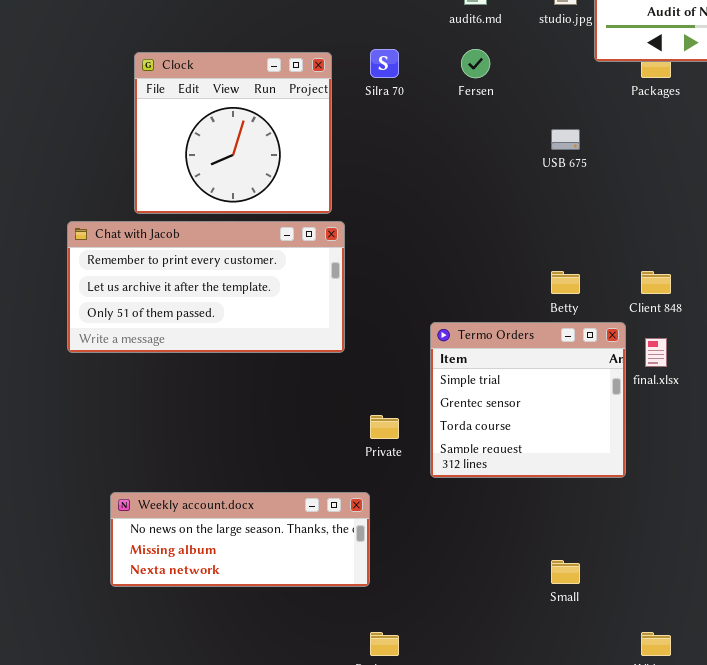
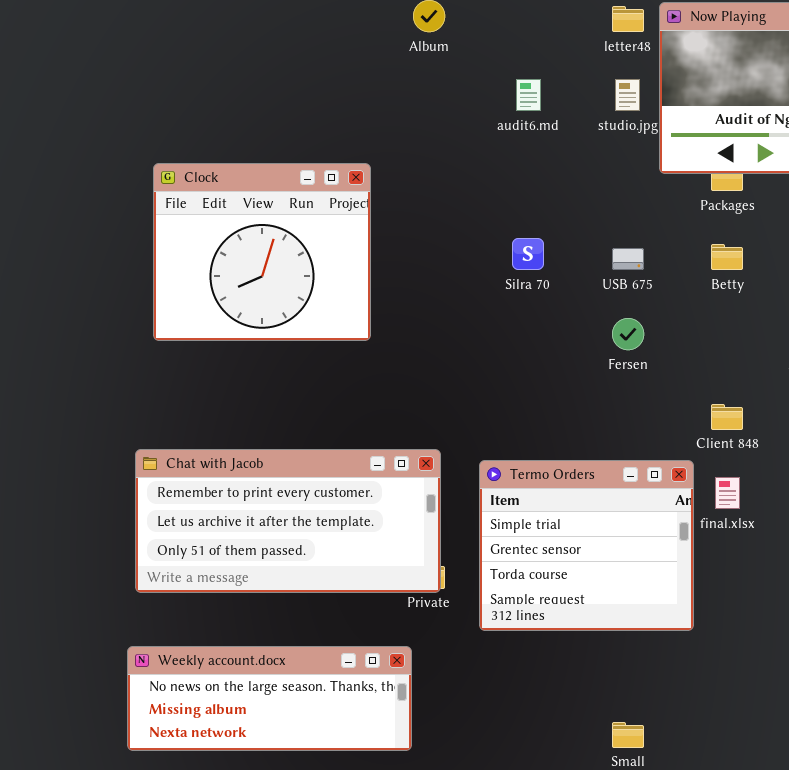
Silra 70: [370,49,399,78] -> [512,238,544,270], moved
Fersen: [461,49,490,78] -> [612,318,644,350], moved
Chat with Jacob: [67,221,345,353] -> [135,449,441,593], moved
Betty: [551,271,580,294] -> [711,244,743,270], moved

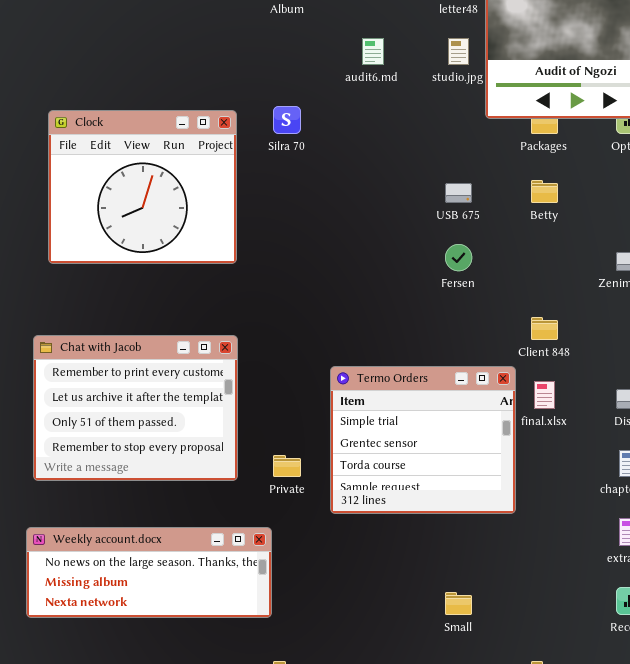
Silra 70: [512,238,544,270] -> [273,106,301,134], moved
Chat with Jacob: [135,449,441,593] -> [33,335,238,481], resized

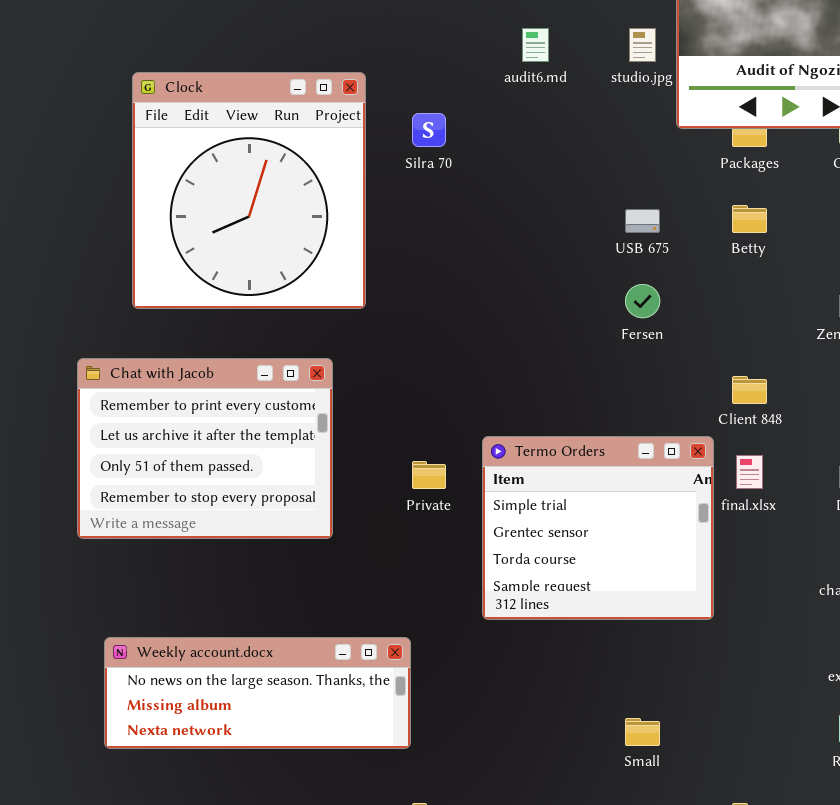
Clock: [48,110,237,264] -> [132,72,366,309], resized
Chat with Jacob: [33,335,238,481] -> [77,358,333,539], moved
Private: [273,455,301,477] -> [412,461,446,489], moved

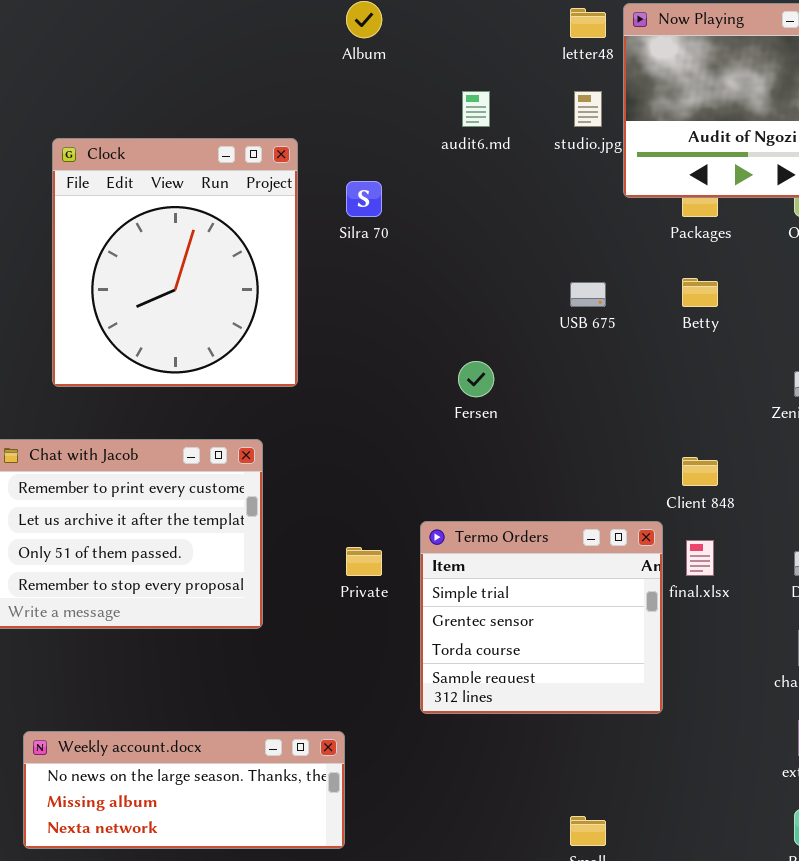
Fersen: [625,284,660,318] -> [458,361,494,397], moved

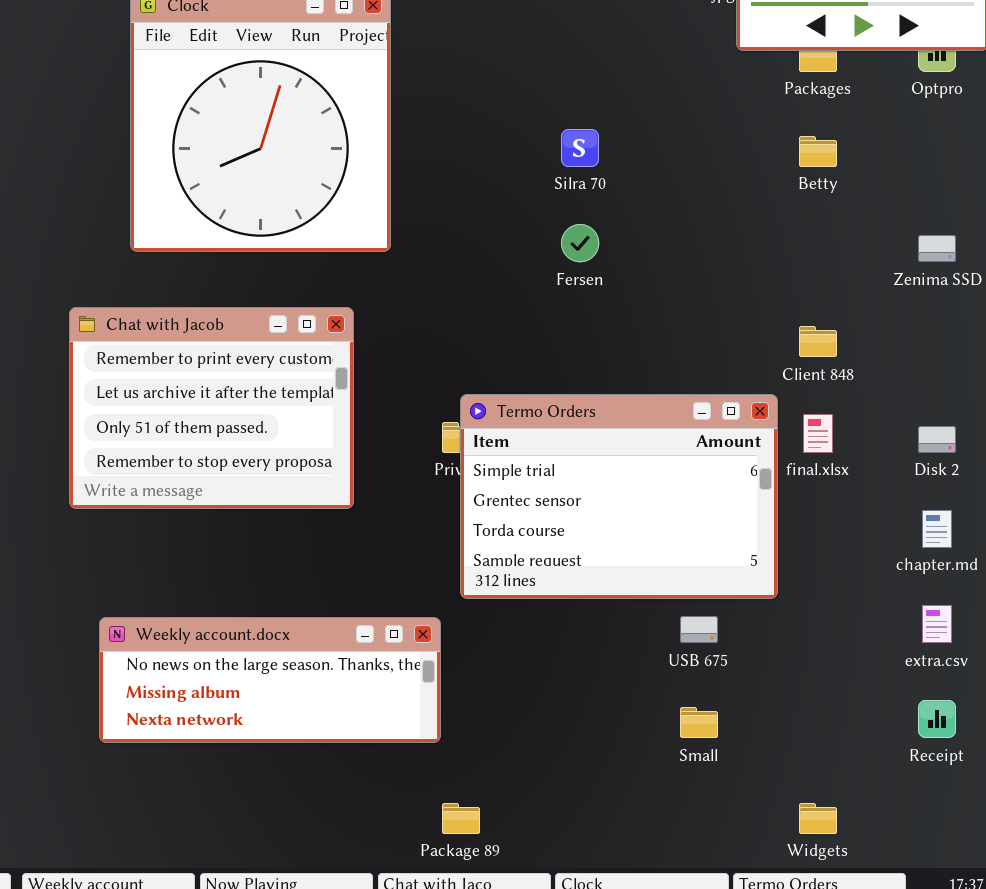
Silra 70: [346,181,382,217] -> [561,129,599,167], moved
USB 675: [570,282,606,307] -> [680,616,718,643], moved
Termo Orders: [420,521,663,714] -> [460,394,778,599], resized

